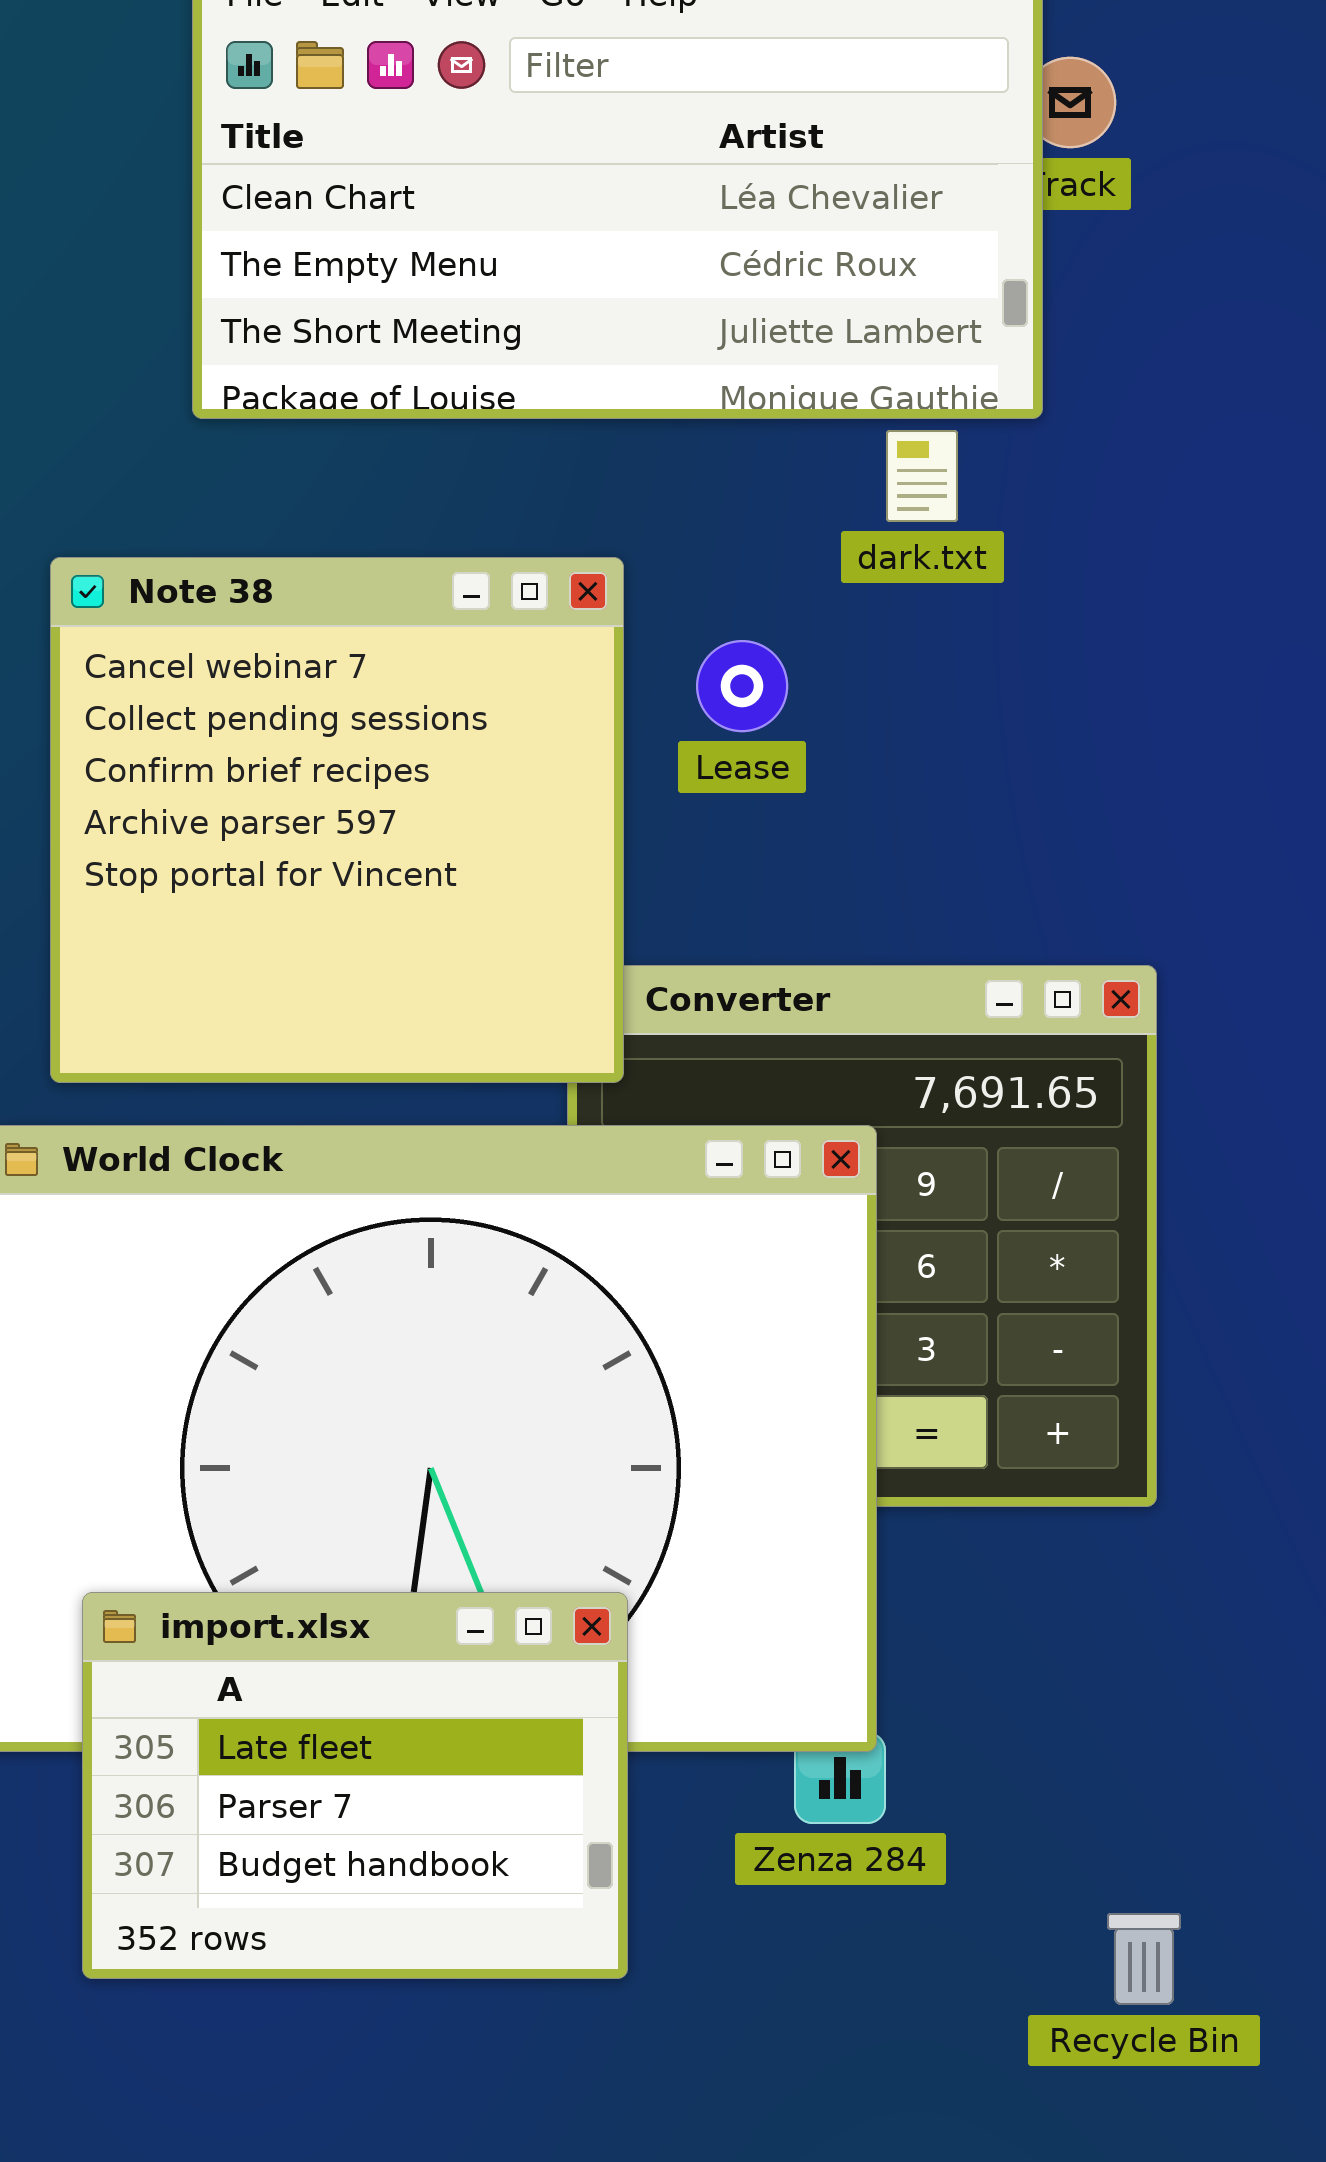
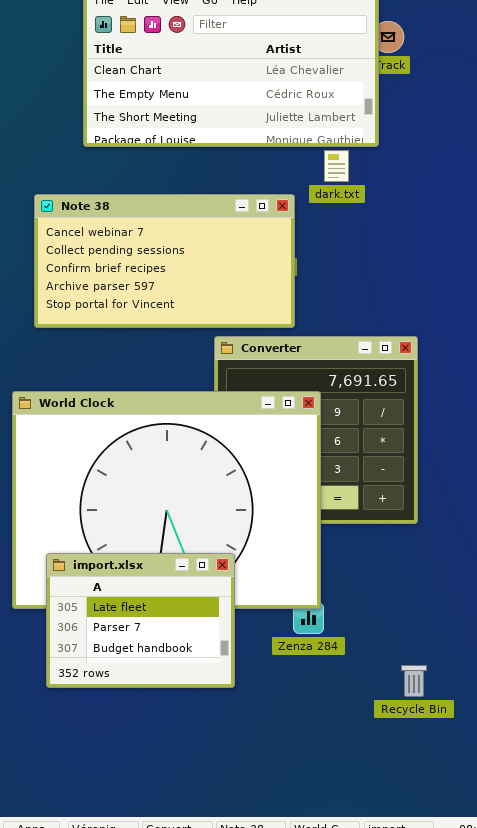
Note 38: [50,557,624,1083] -> [34,194,295,328], resized

